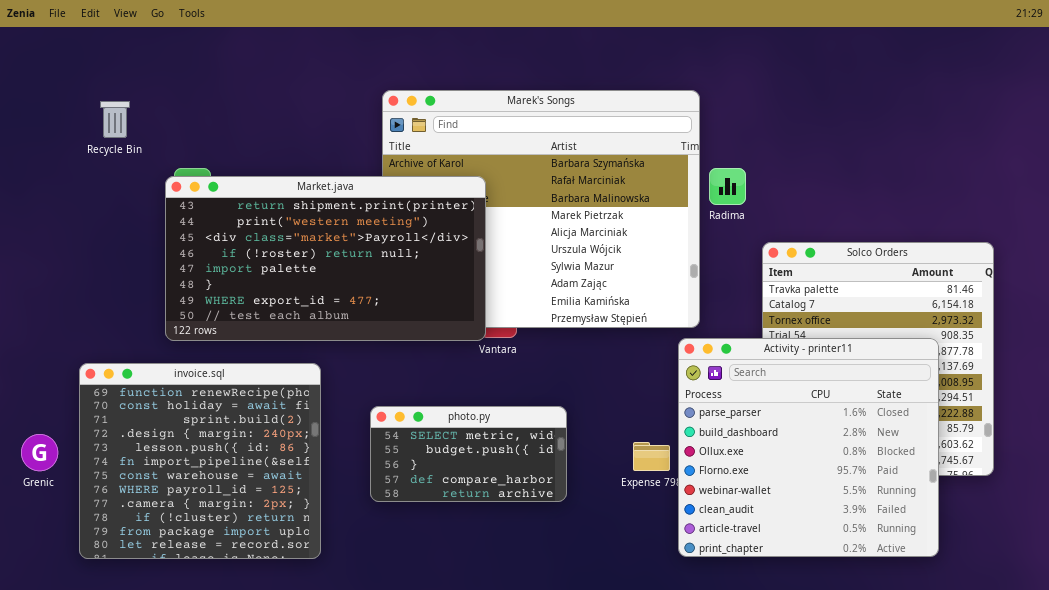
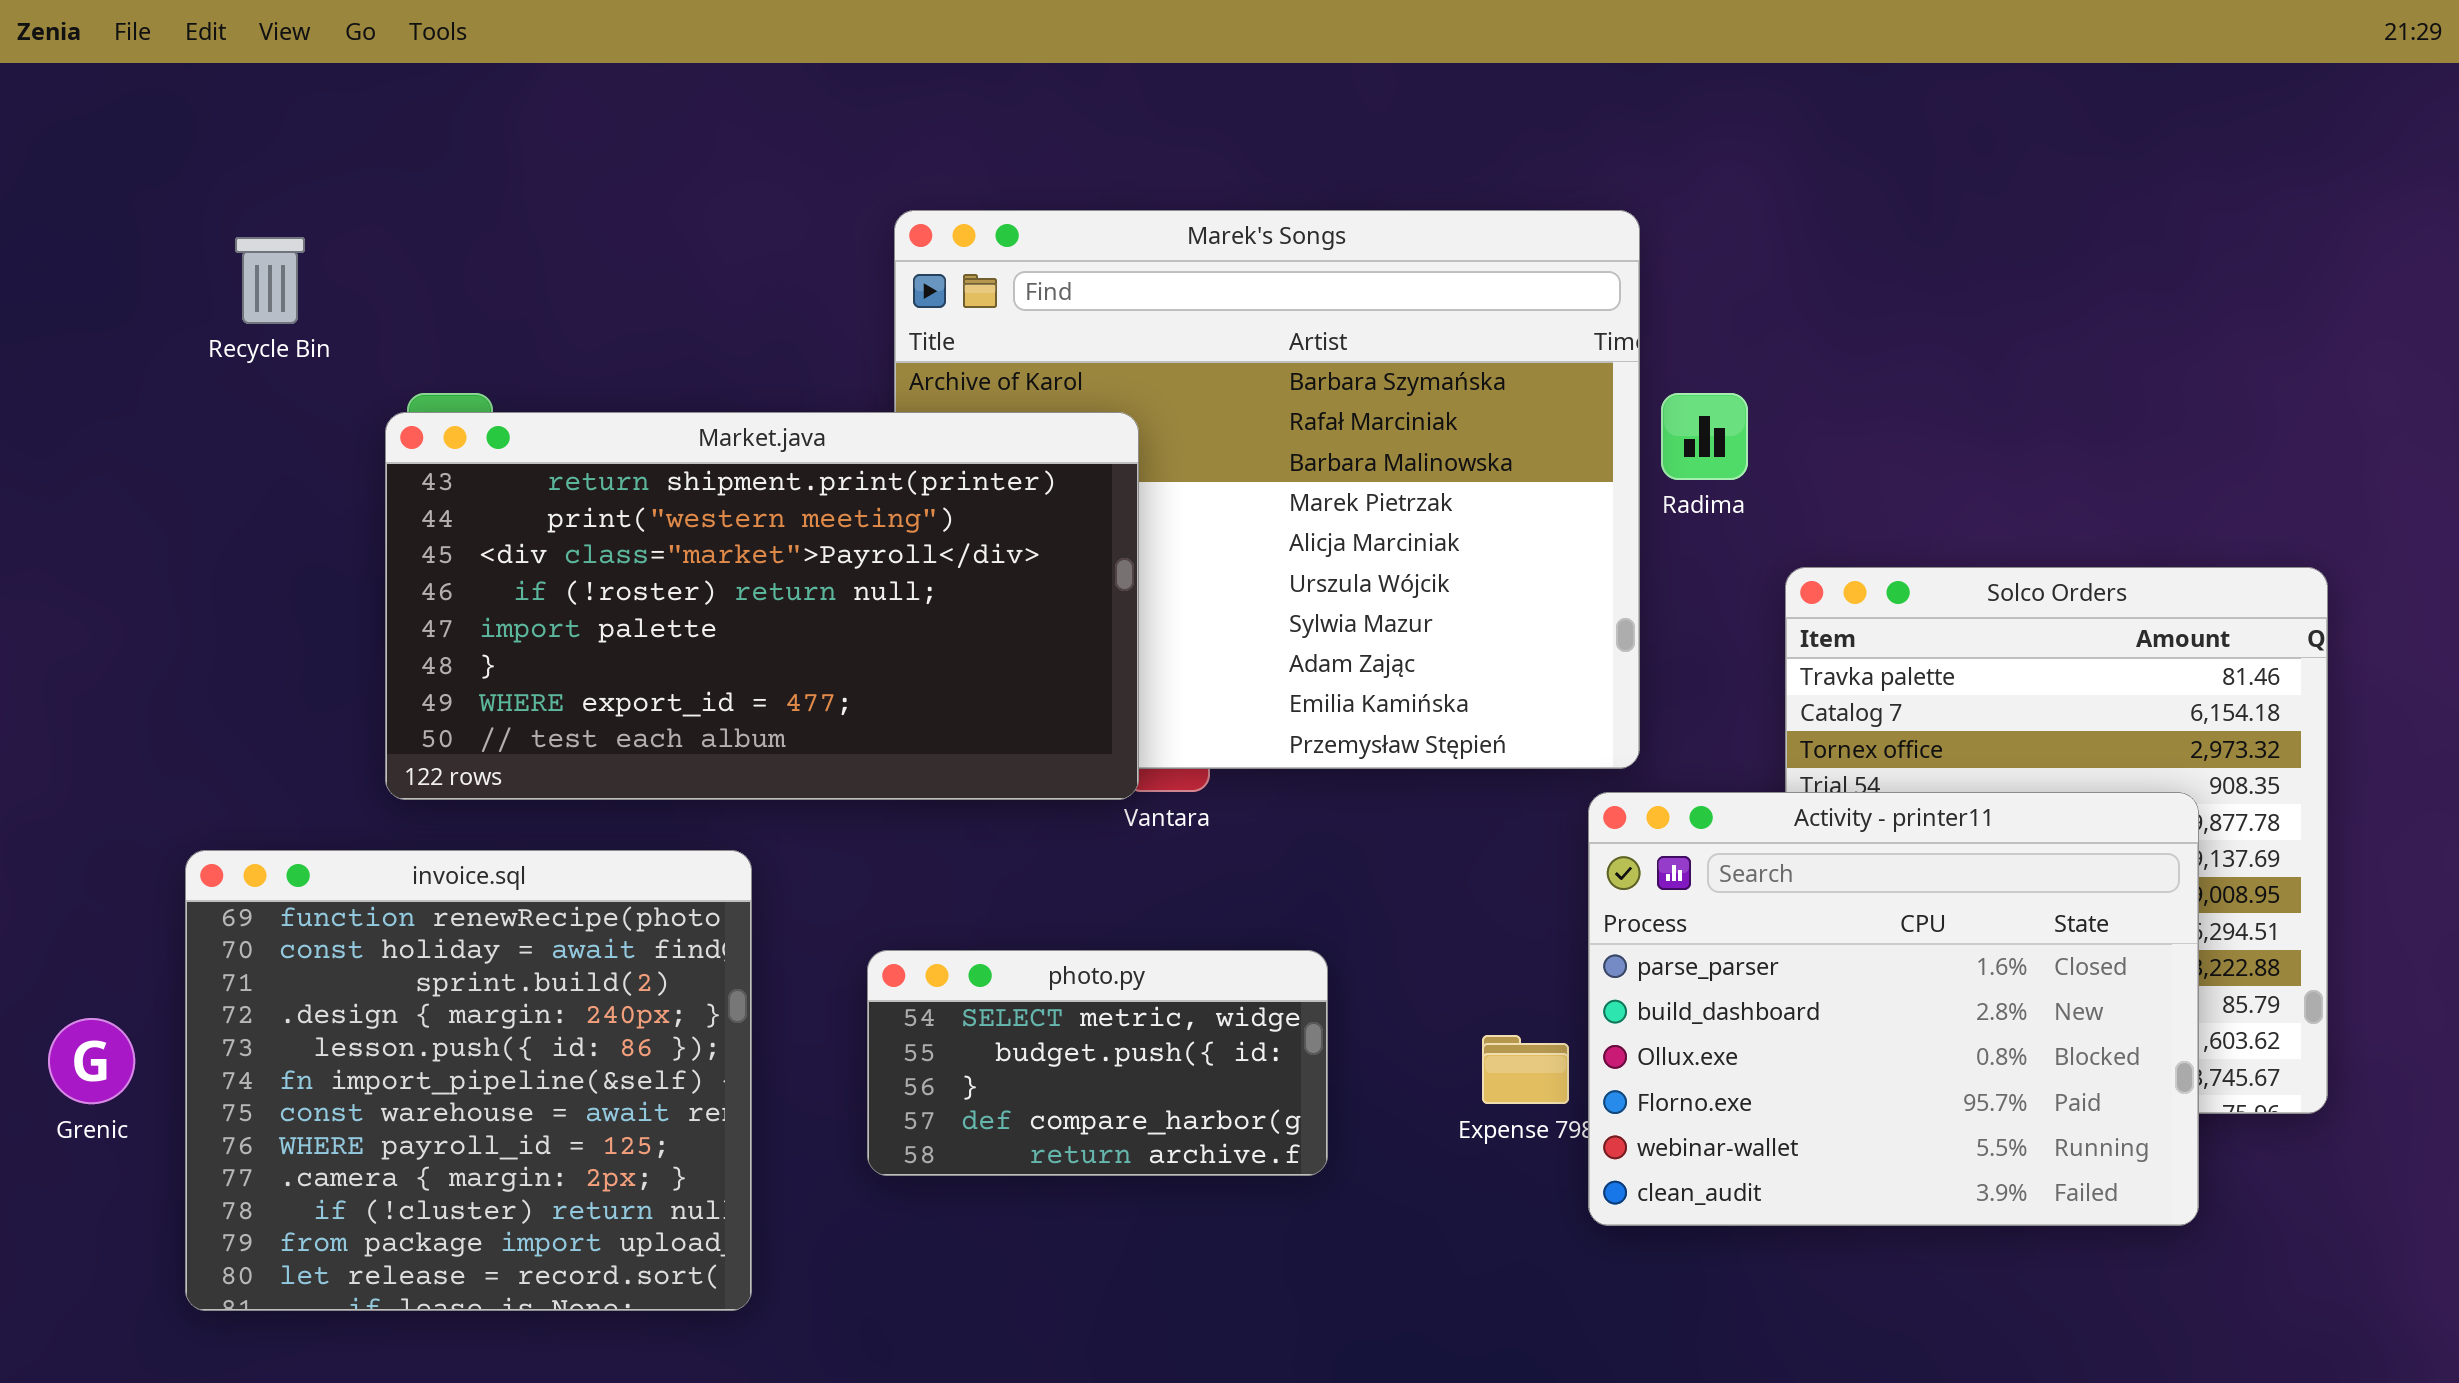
Activity - printer11: [678,338,939,557] -> [1588,792,2199,1226], resized

